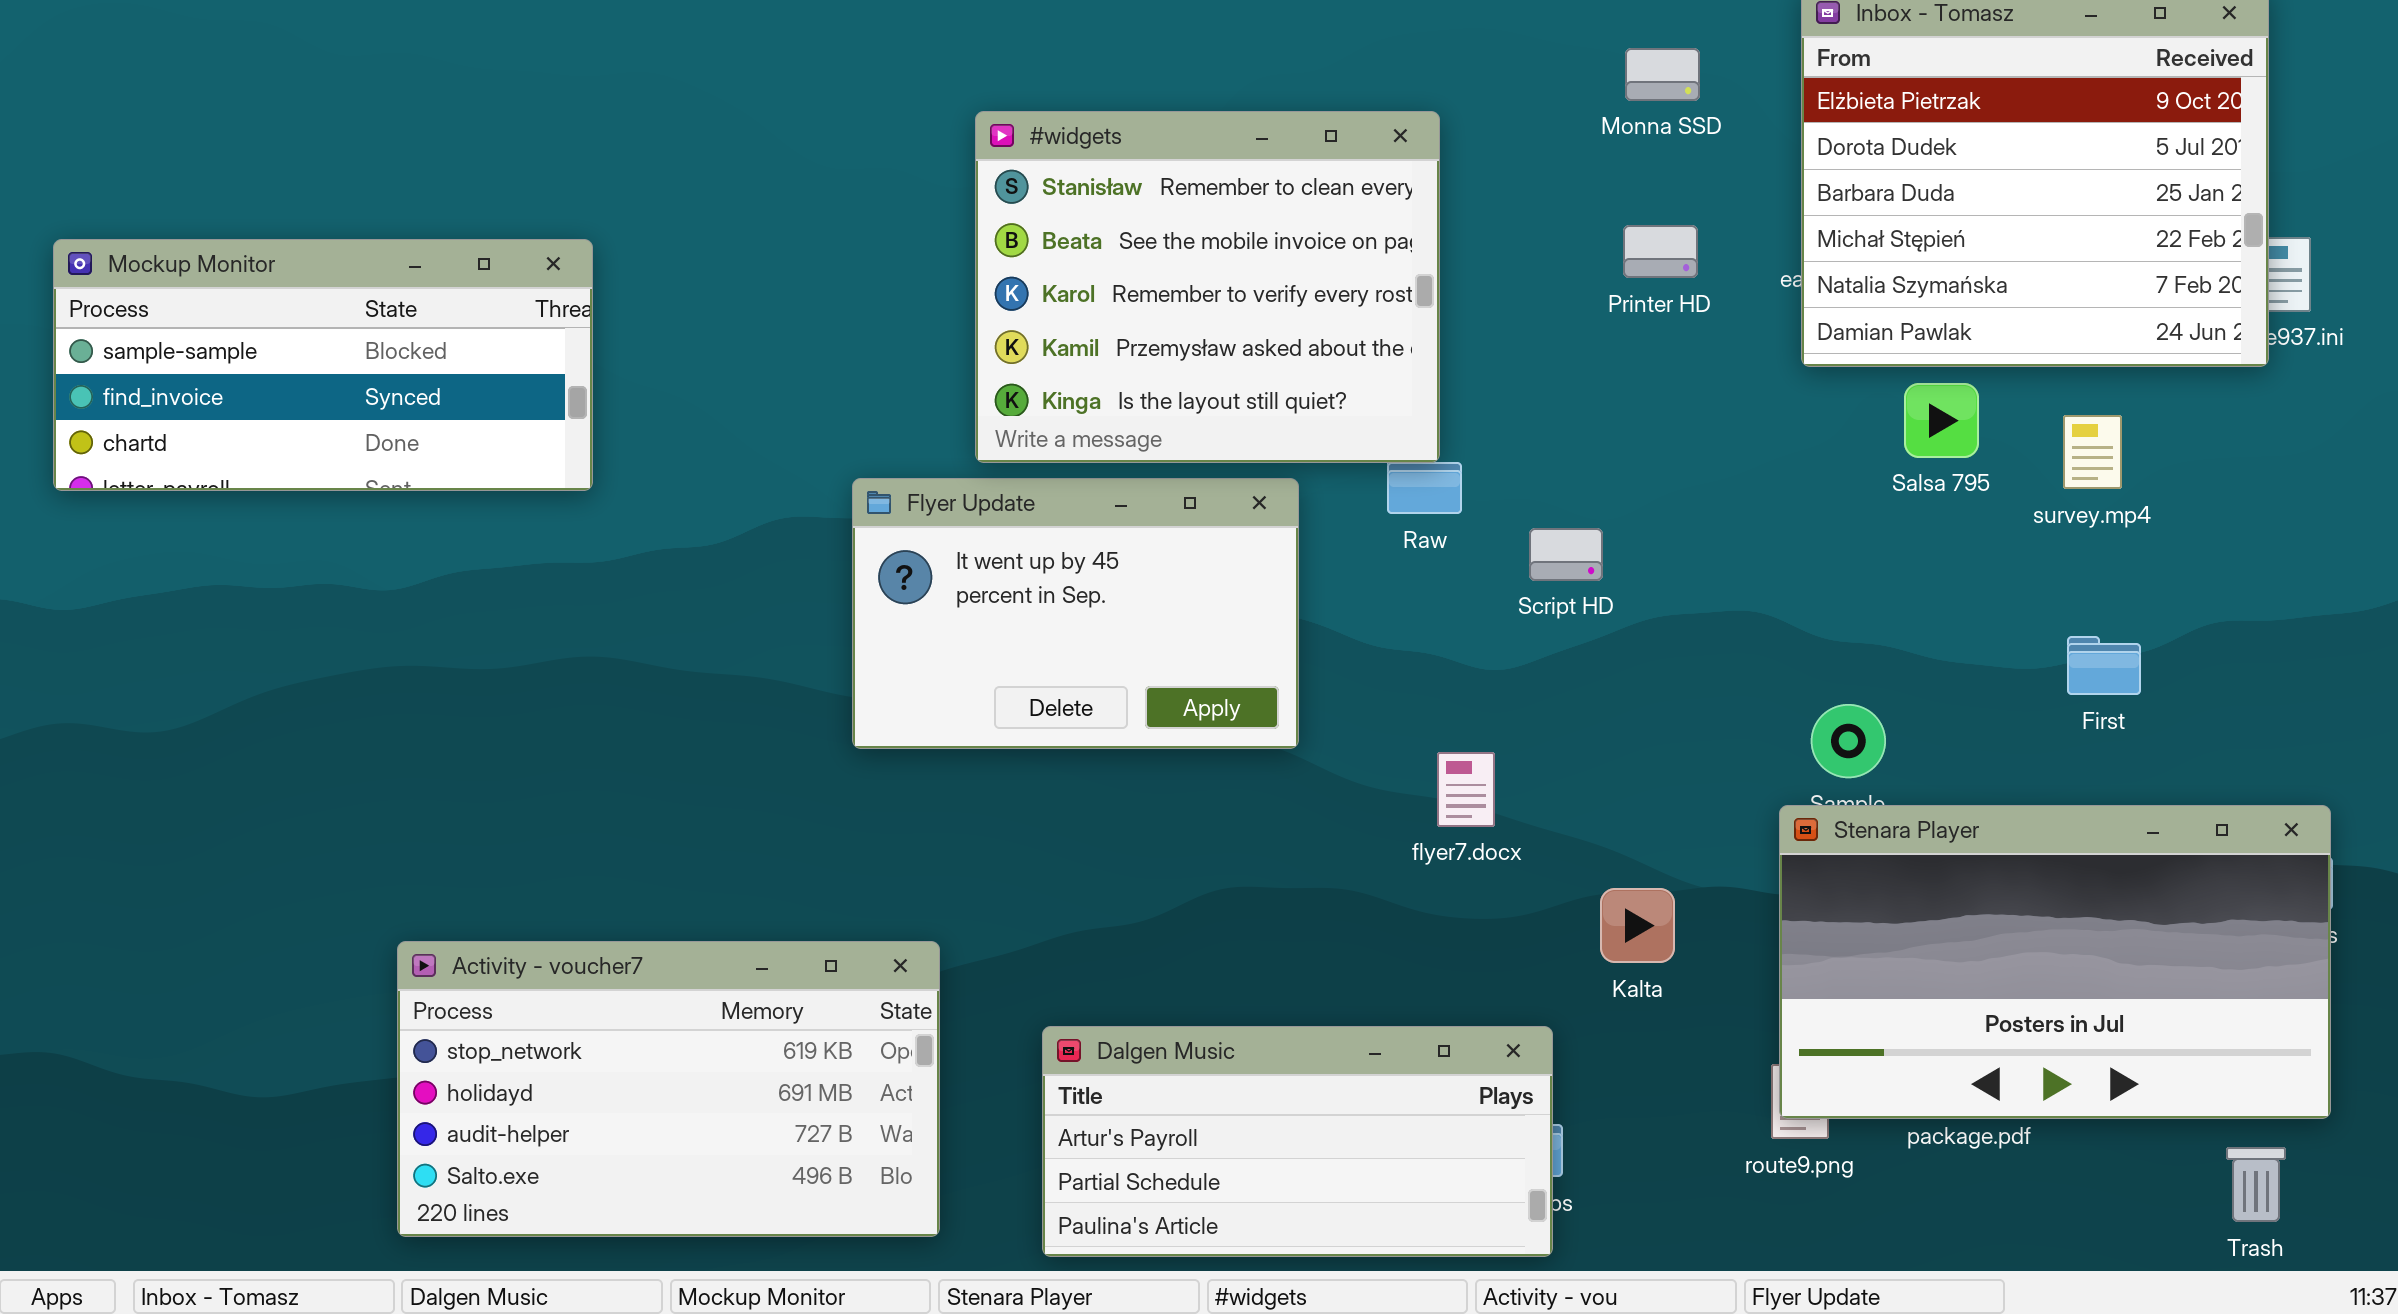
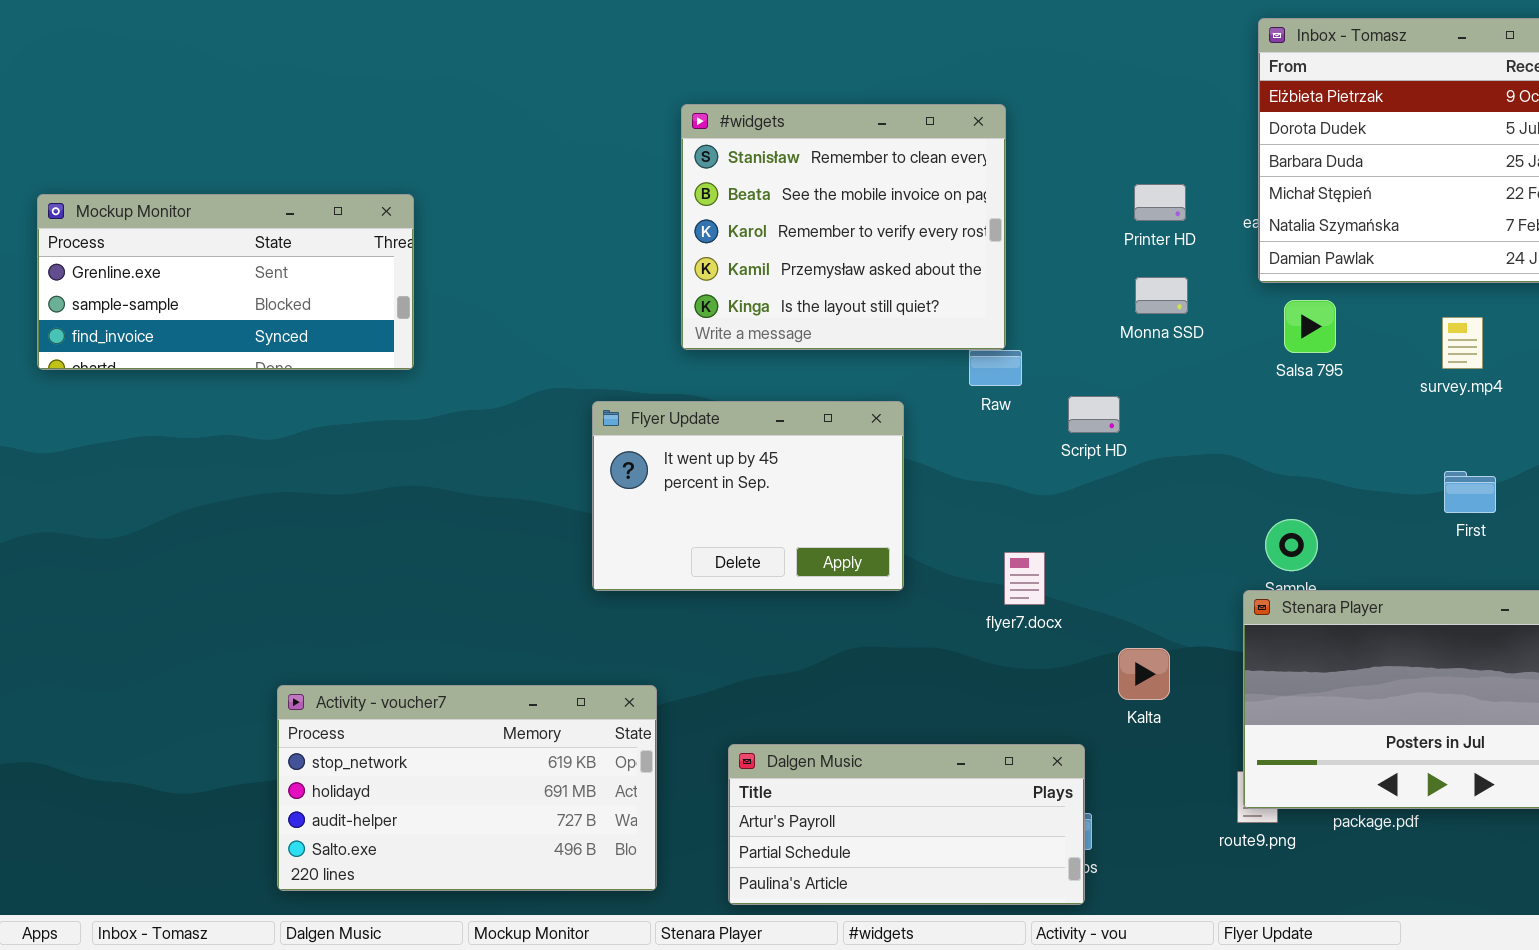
Monna SSD: [1625,48,1700,101] -> [1135,277,1188,314], moved
Mockup Monitor: [53,239,593,491] -> [37,194,414,370], scrolled up 1 row
Salsa 795: [1904,383,1979,458] -> [1284,300,1336,353], moved
Flyer Update: [852,478,1299,749] -> [592,401,904,591], moved

